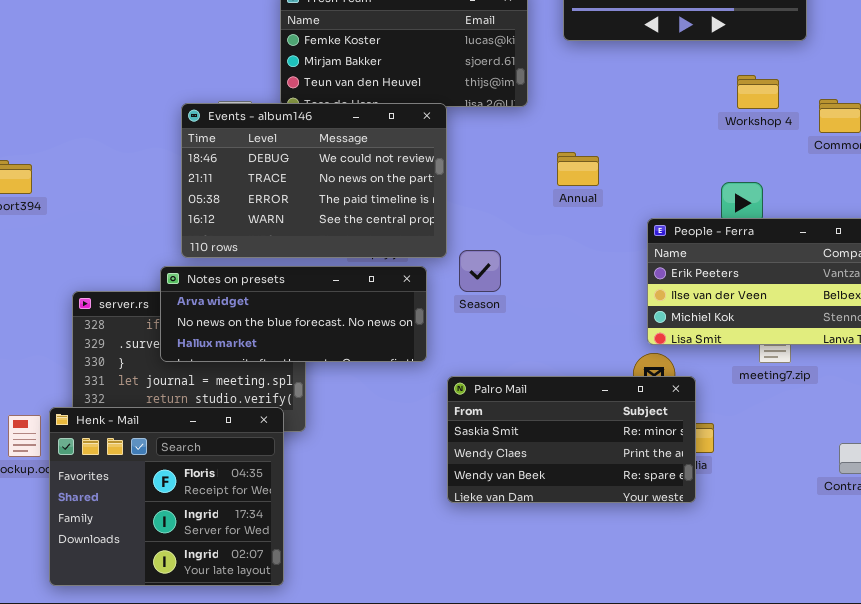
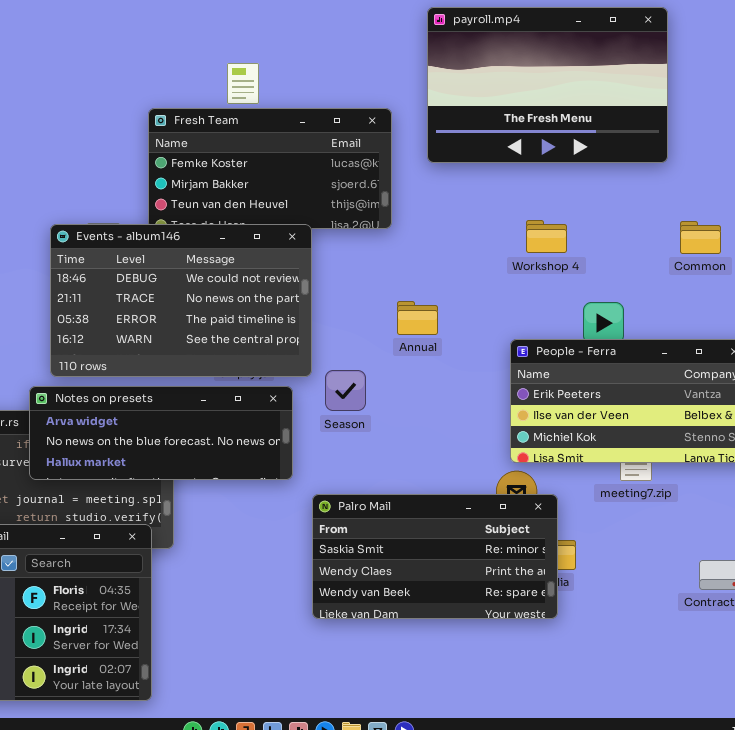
Workshop 4: [737,75,779,109] -> [526,220,567,253], moved
Annual: [557,152,599,186] -> [397,301,438,335], moved

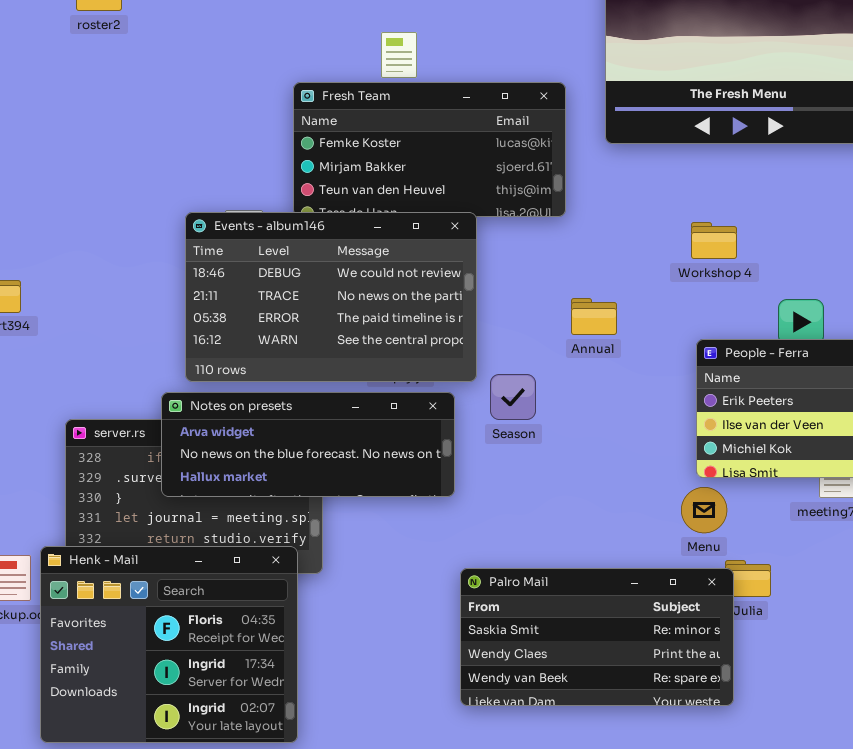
Workshop 4: [526,220,567,253] -> [691,222,737,259], moved
Palro Mail: [312,494,558,619] -> [460,568,734,706], moved

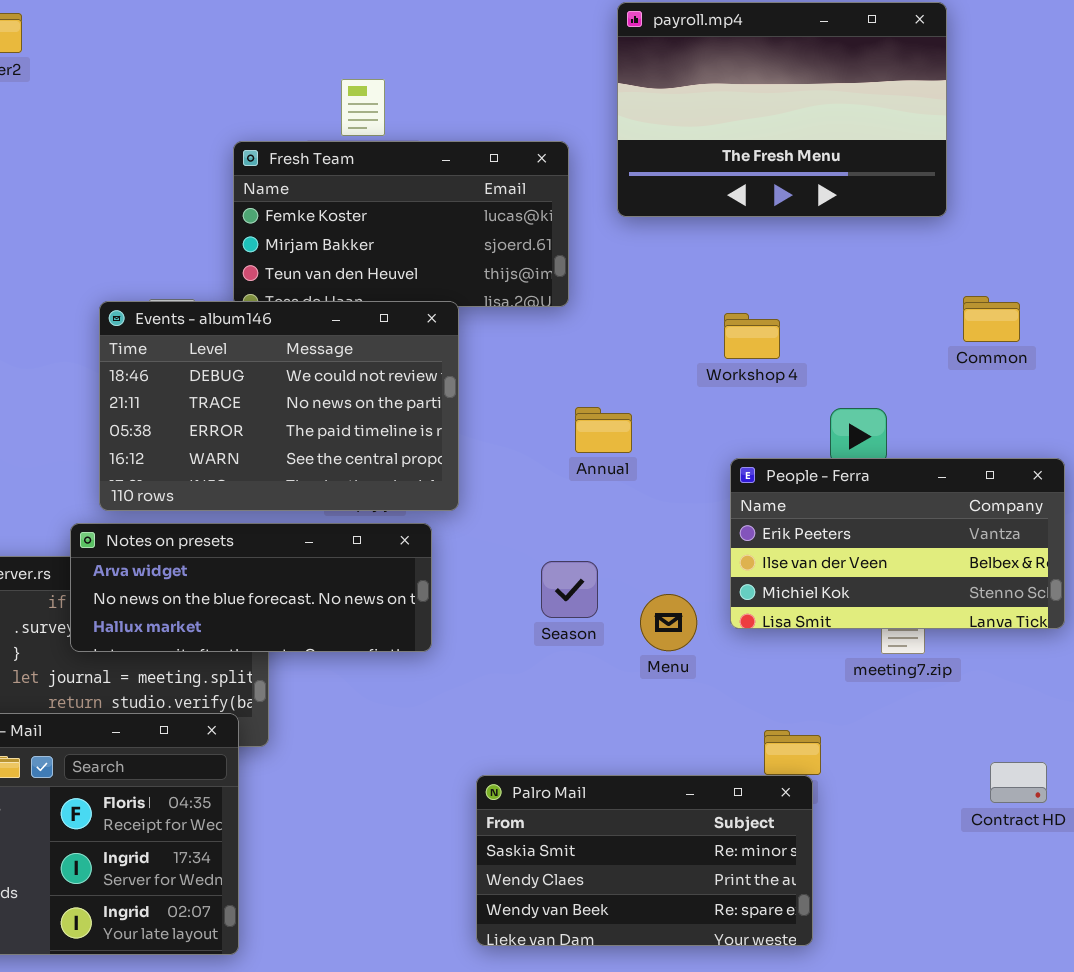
Season: [490,374,536,420] -> [541,561,598,618], moved
Menu: [681,487,727,533] -> [640,594,697,651], moved
Palro Mail: [460,568,734,706] -> [476,775,813,946], moved

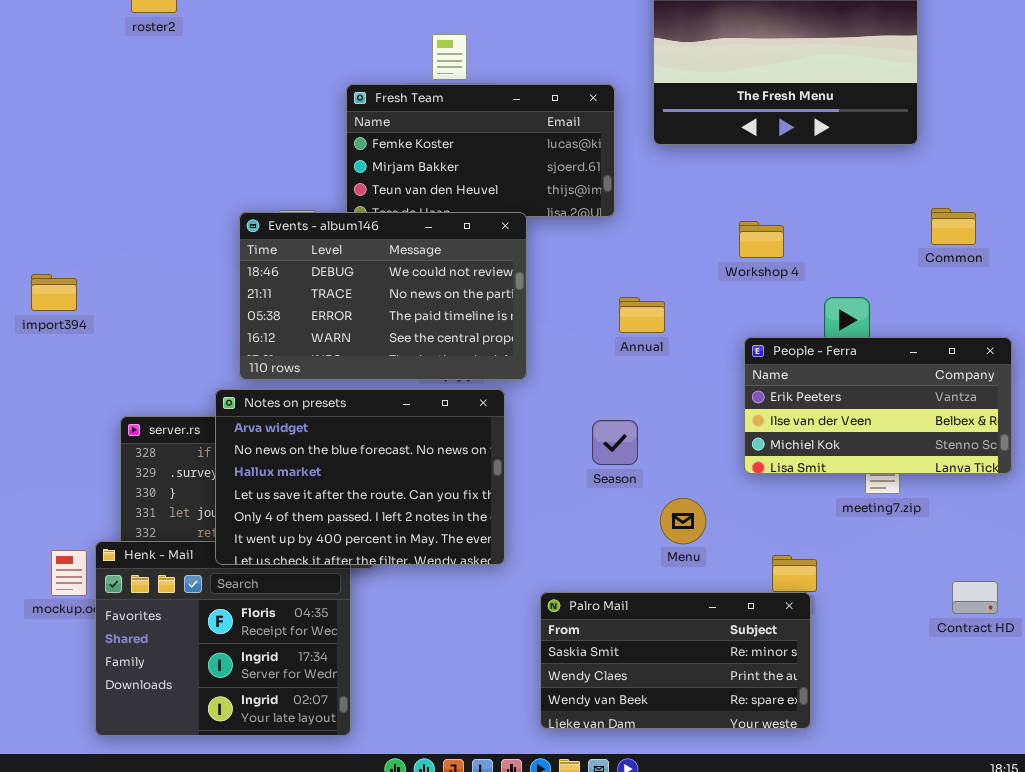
Notes on presets: [70,523,432,652] -> [215,389,505,565], resized
Menu: [640,594,697,651] -> [660,498,706,544], moved

